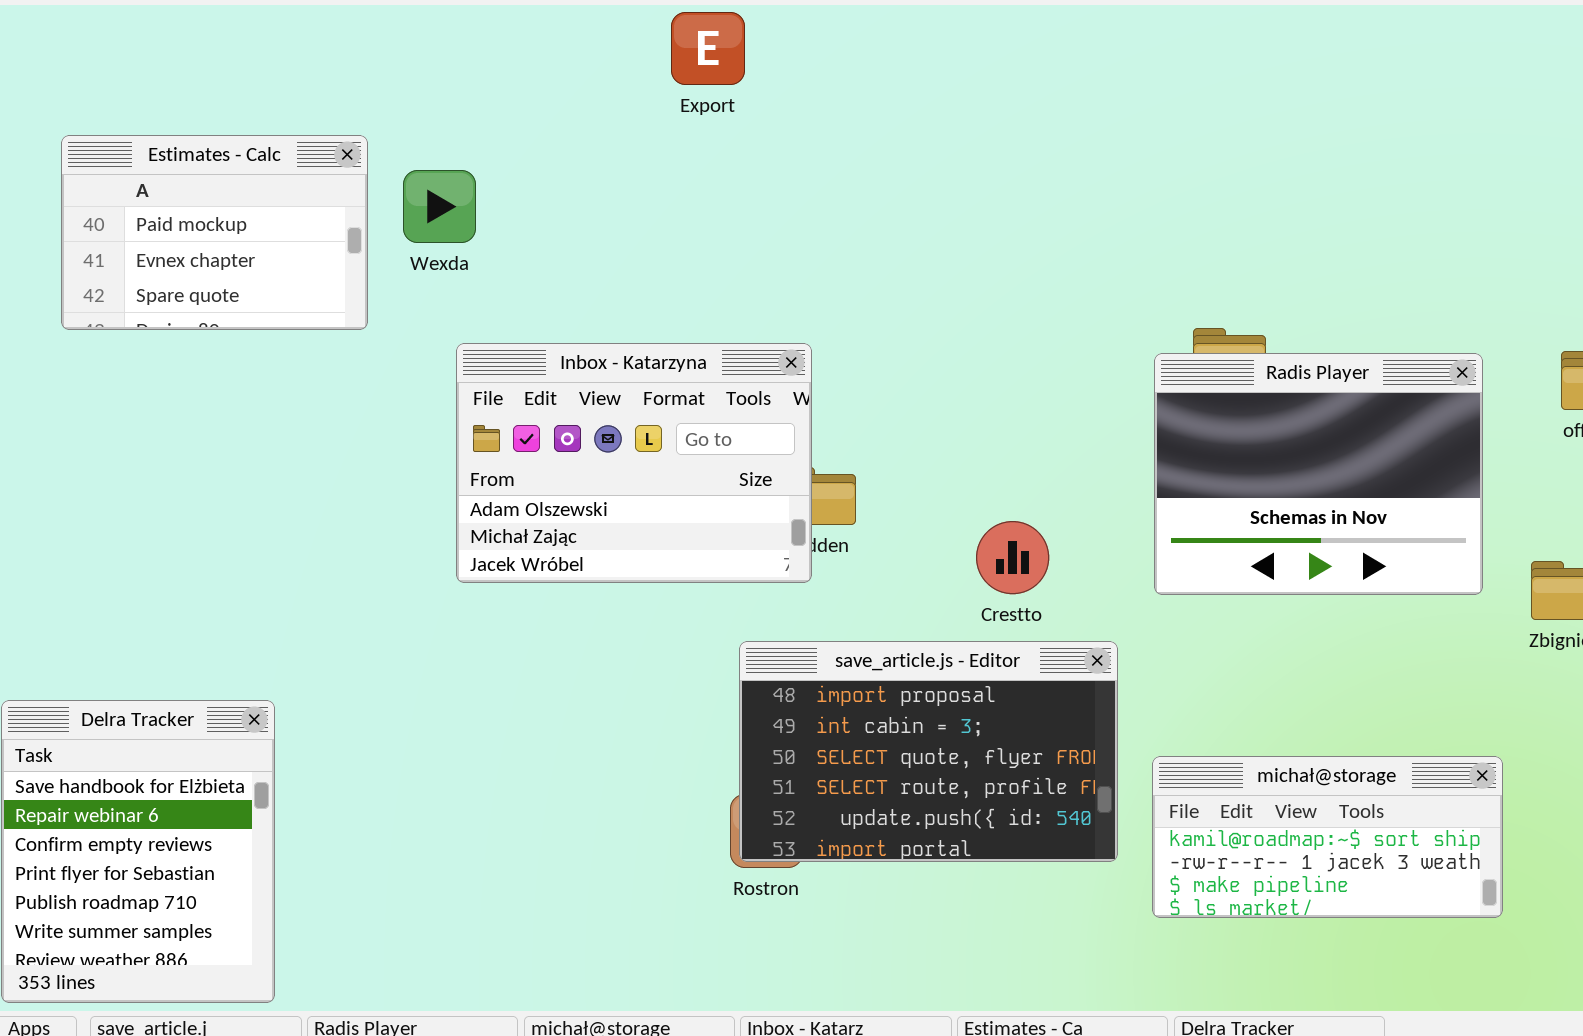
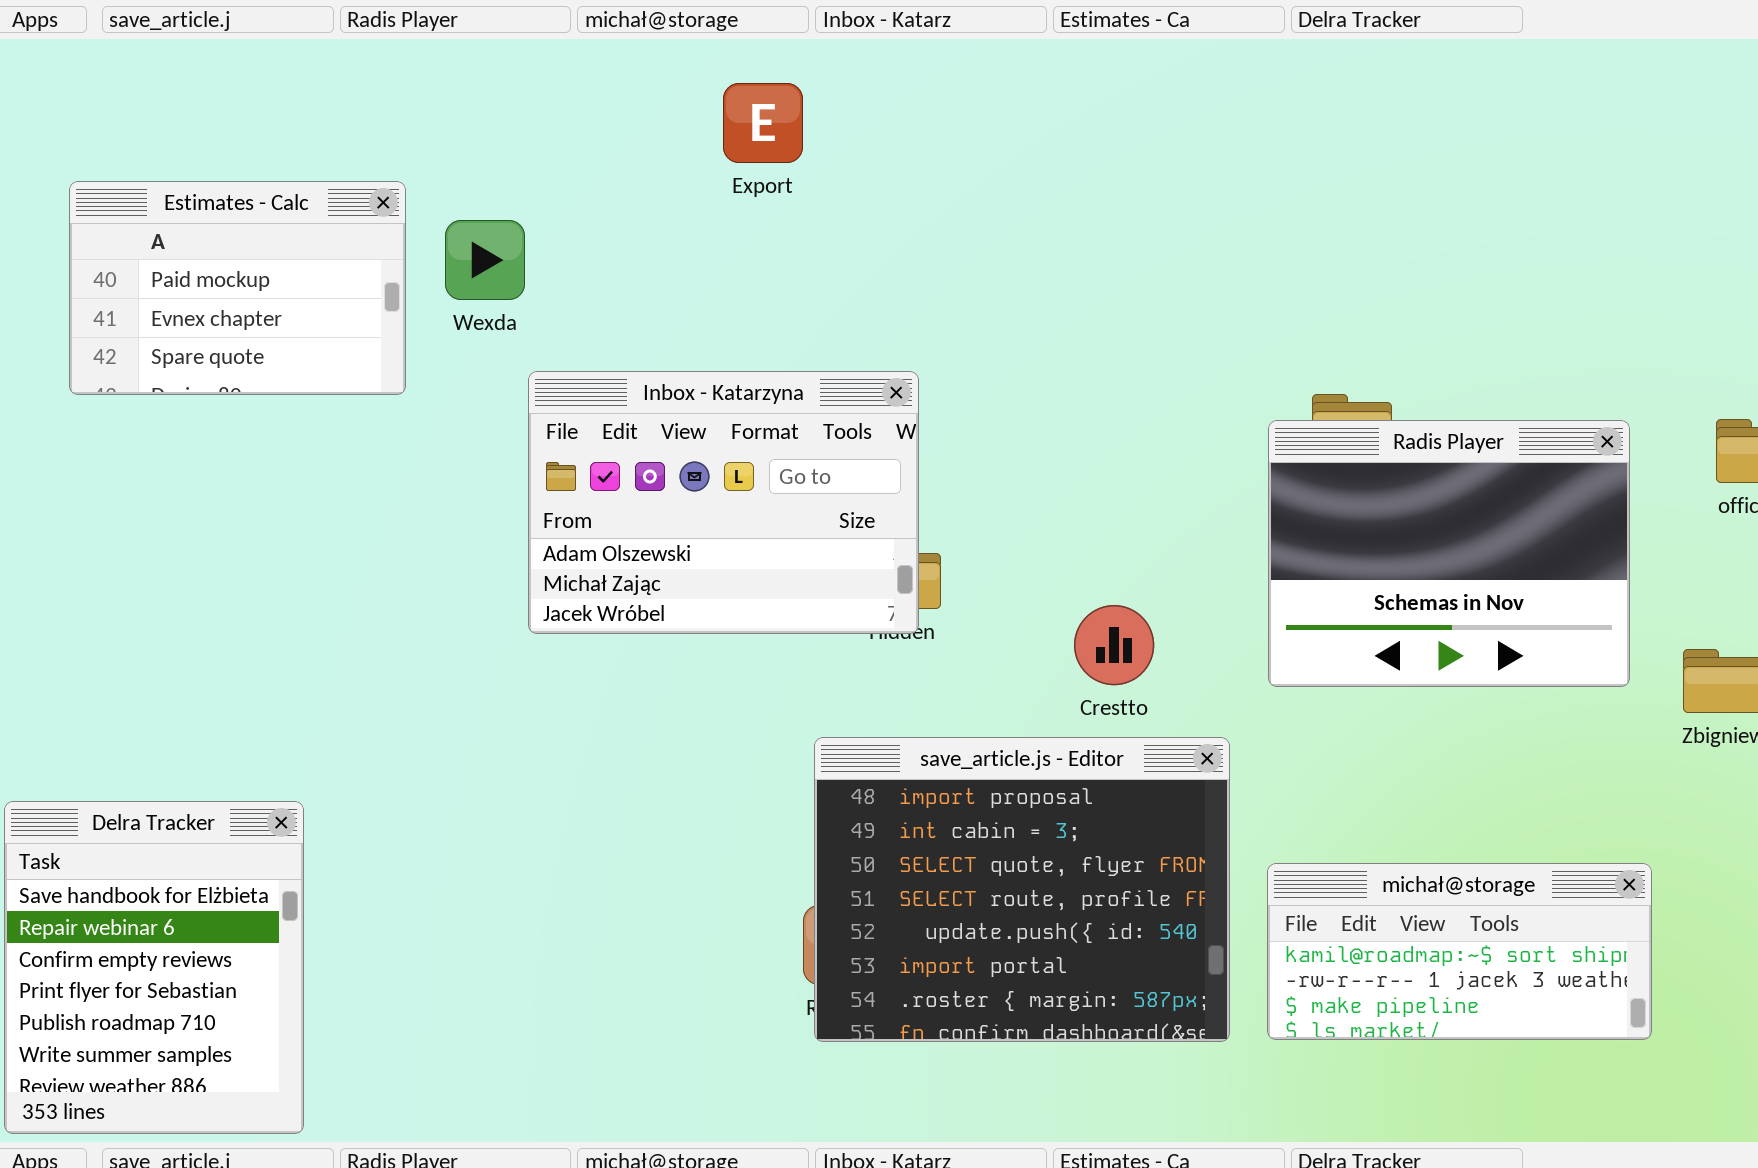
Export: [671,12,745,85] -> [723,83,803,163], moved
Inbox - Katarzyna: [456,343,812,583] -> [528,371,919,634], moved
save_article.js - Editor: [739,641,1118,862] -> [814,737,1230,1042], resized

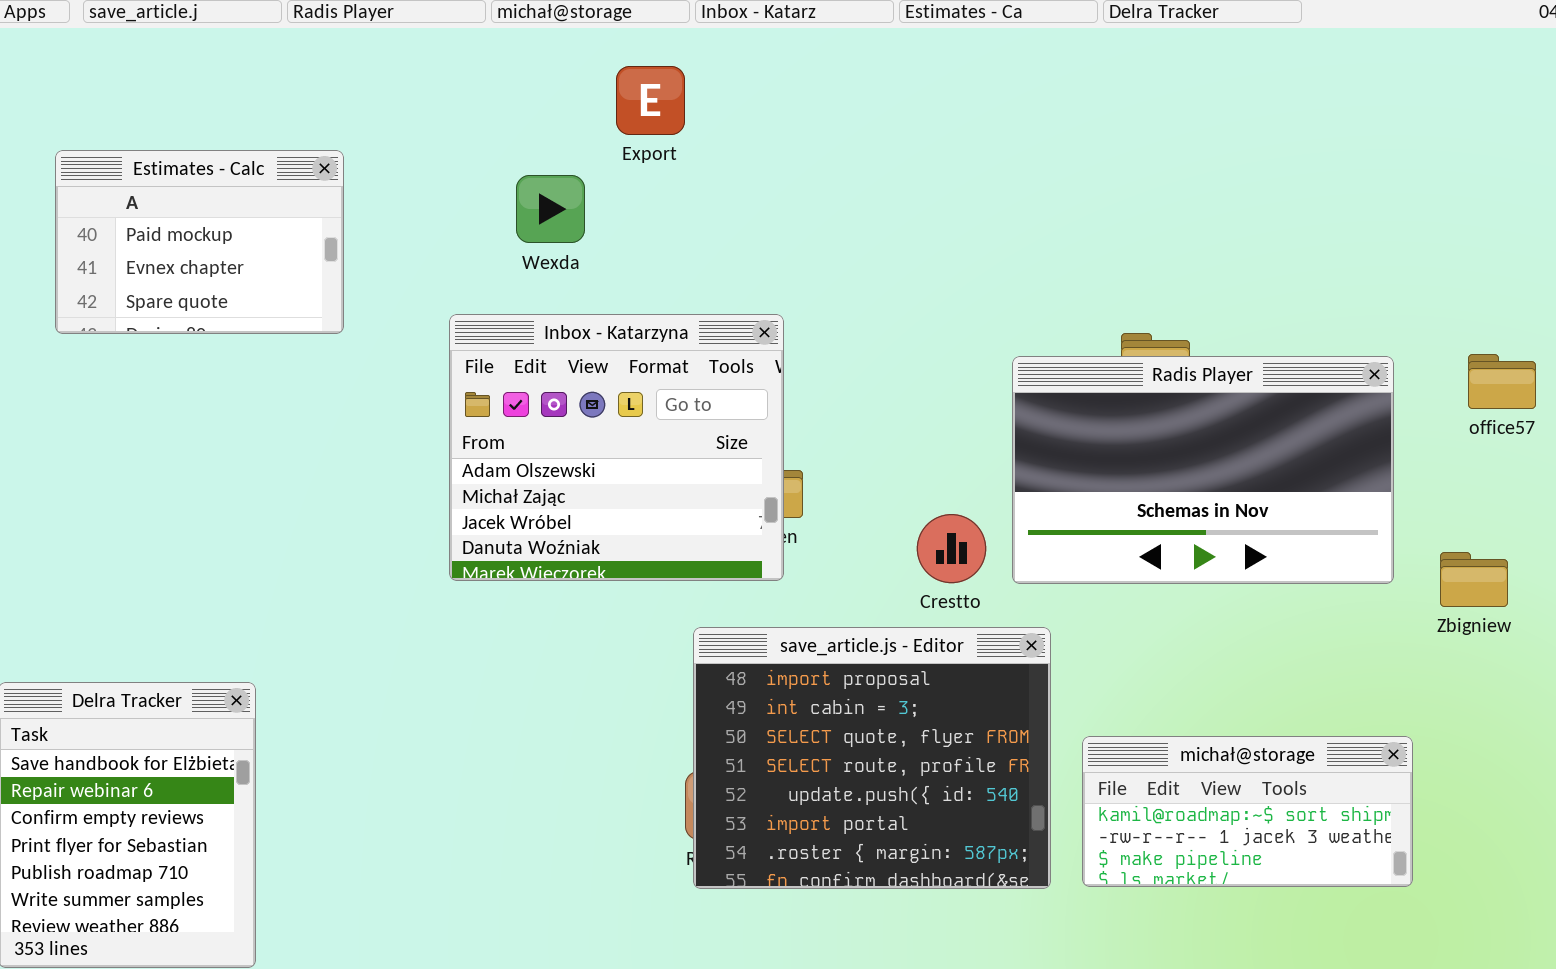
Wexda: [445,220,525,300] -> [516,175,585,243], moved
Inbox - Katarzyna: [528,371,919,634] -> [449,314,784,581], resized
Radis Player: [1268,420,1630,687] -> [1012,356,1394,584], resized

